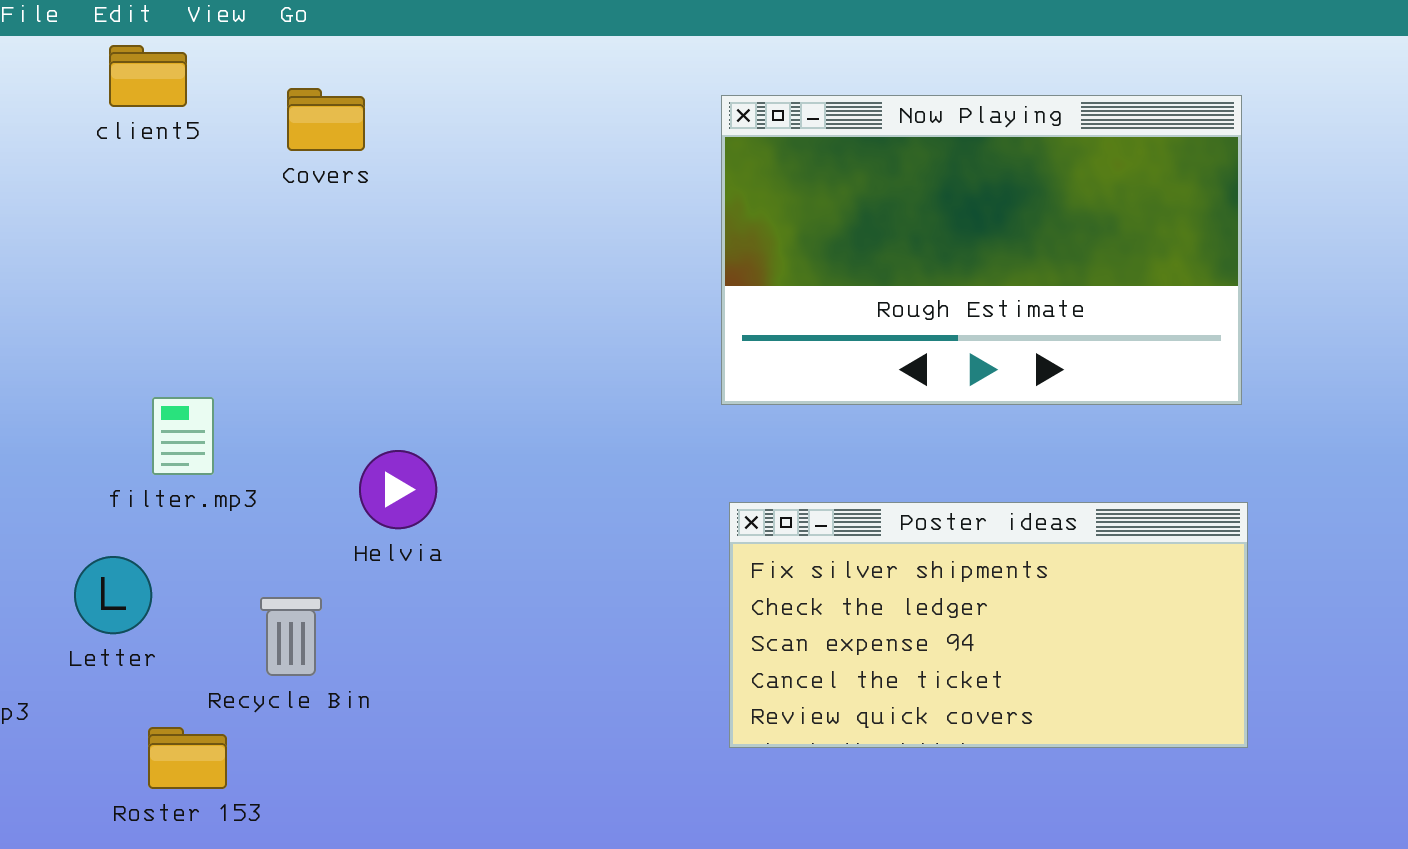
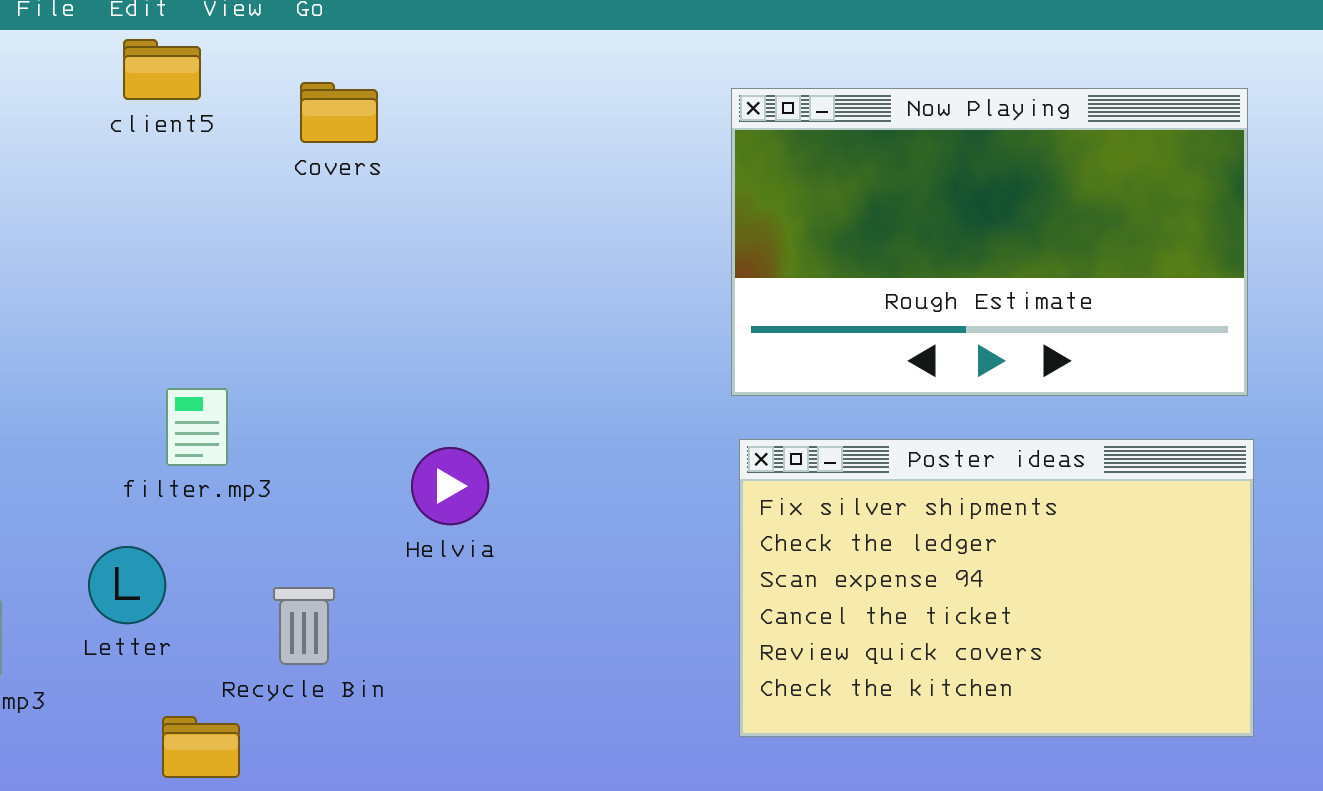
Helvia: [359,450,437,529] -> [411,447,489,525], moved
Poster ideas: [729,502,1248,748] -> [739,439,1254,737], resized

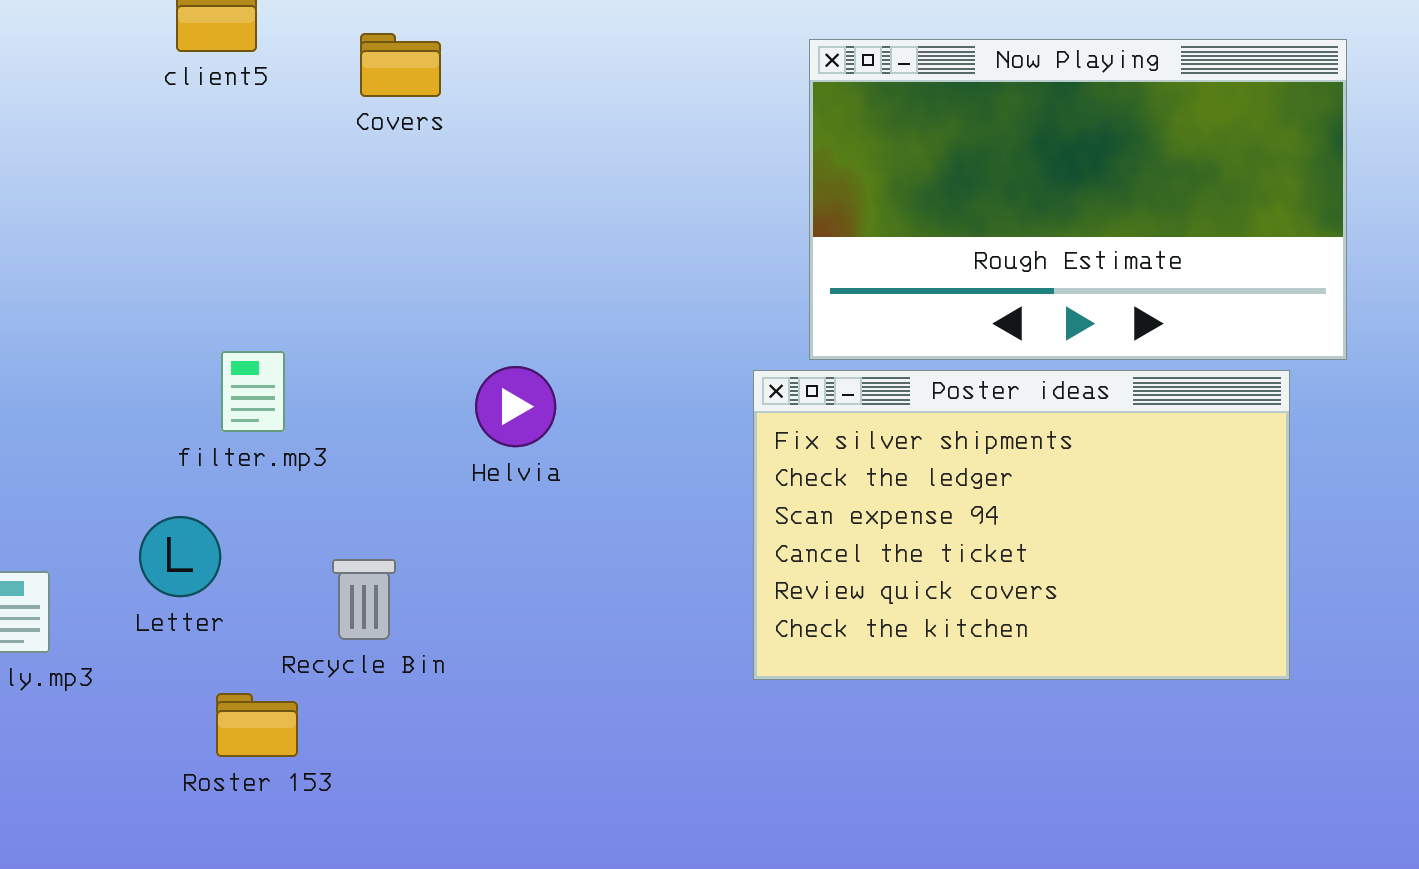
Poster ideas: [739,439,1254,737] -> [753,370,1290,680], moved
Helvia: [411,447,489,525] -> [475,366,556,447], moved

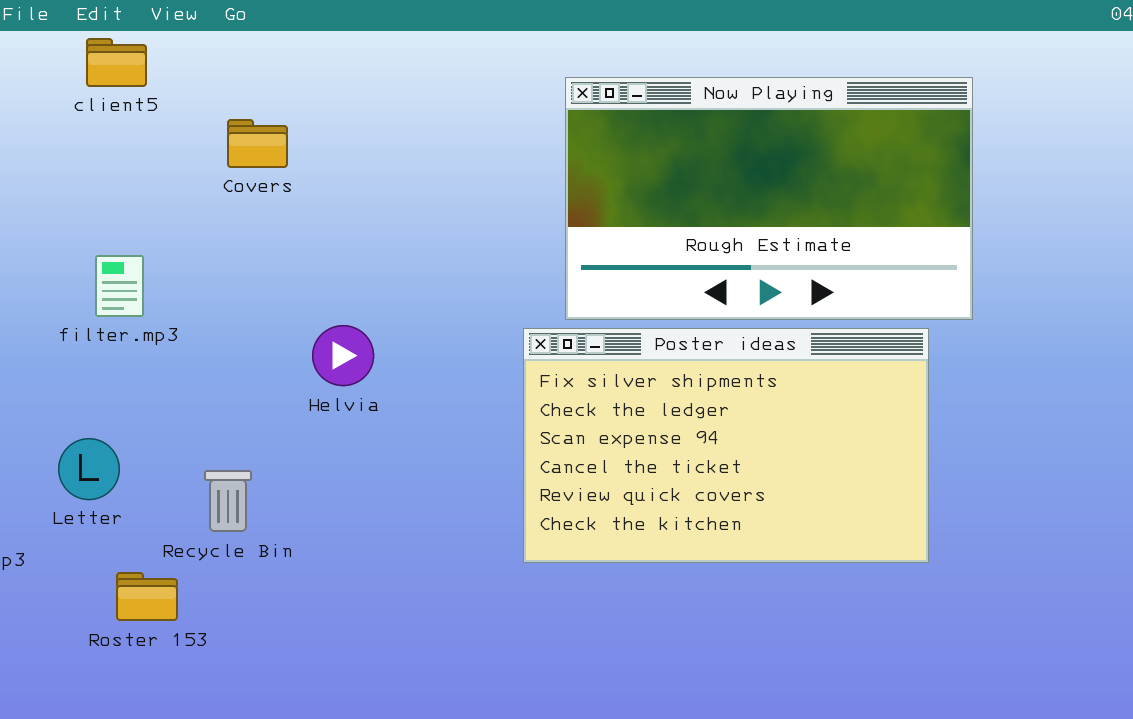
Covers: [360,33,441,97] -> [227,119,288,168], moved
filter.mp3: [221,351,285,432] -> [95,255,144,317], moved

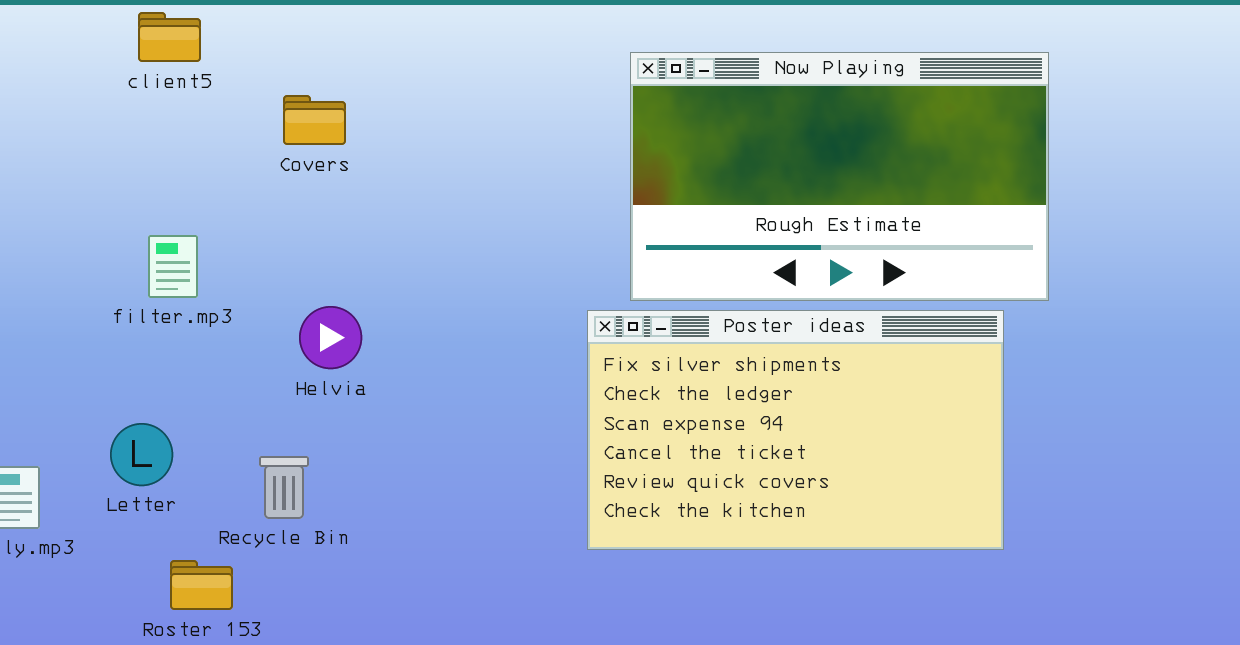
Helvia: [312,325,374,386] -> [299,306,362,369], moved

